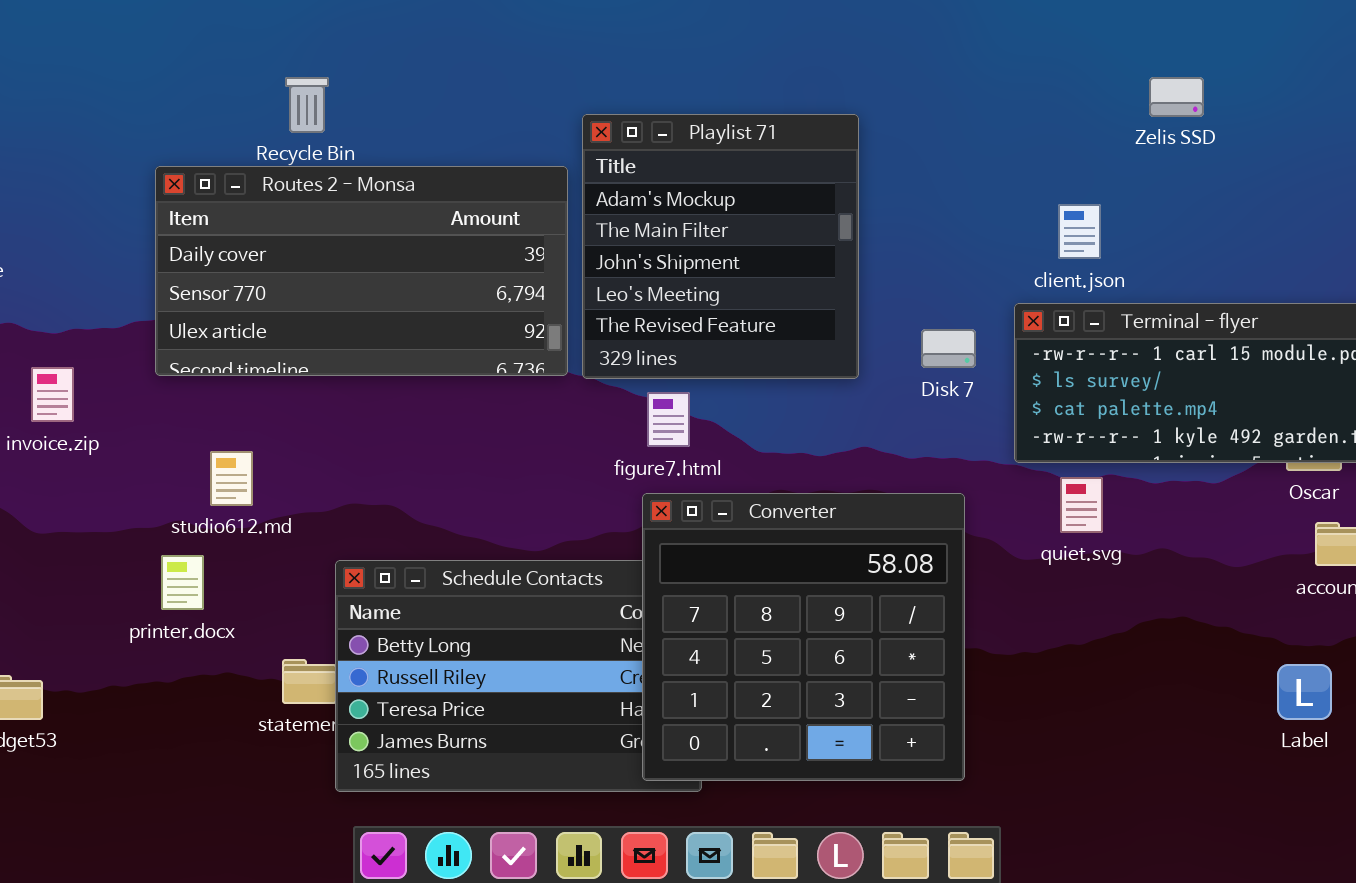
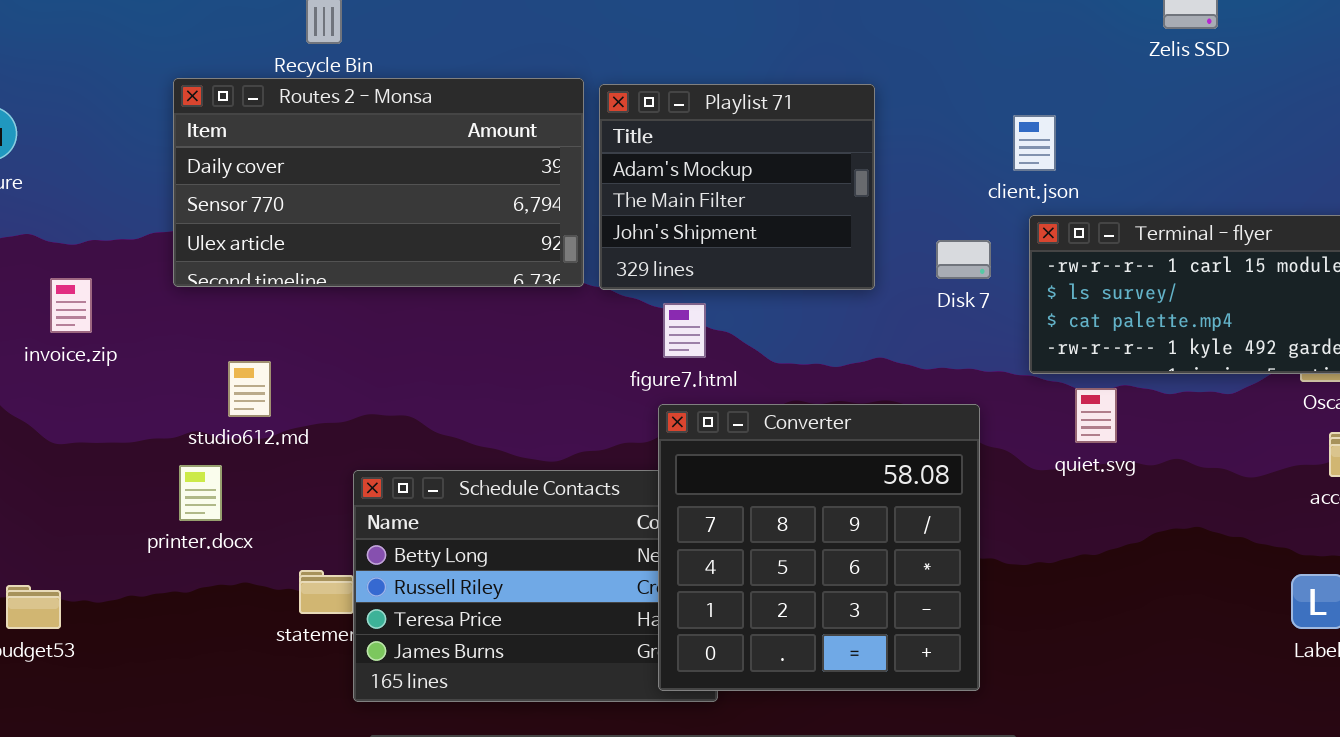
Playlist 71: [582,114,859,379] -> [599,84,875,290], resized
client.json: [1058,204,1101,259] -> [1013,115,1056,171], moved

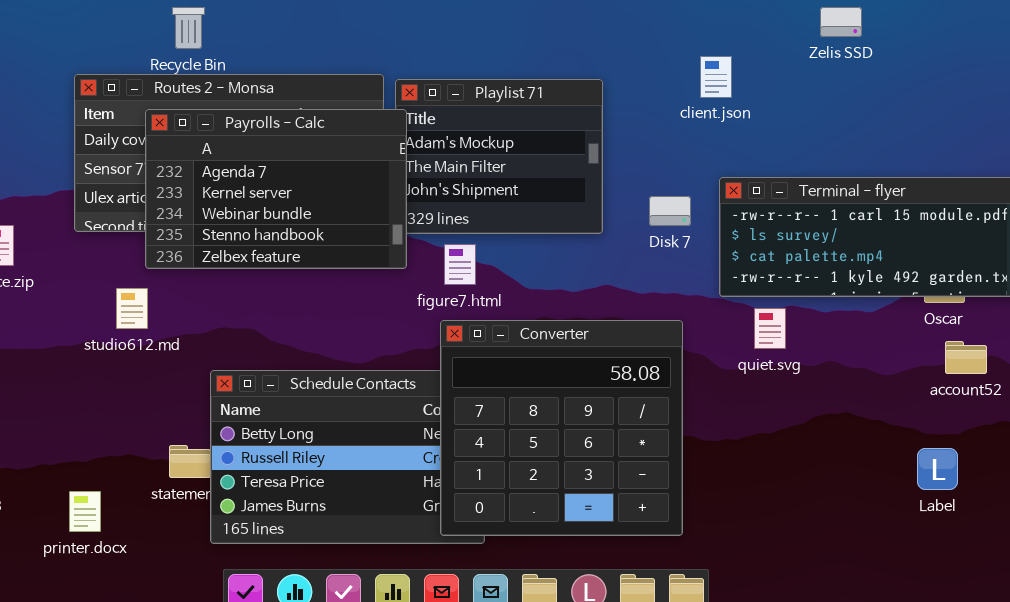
client.json: [1013,115,1056,171] -> [700,56,732,98], moved
Payrolls - Calc: none -> [145,109,407,269], opened
printer.docx: [179,465,222,521] -> [69,491,101,532], moved

